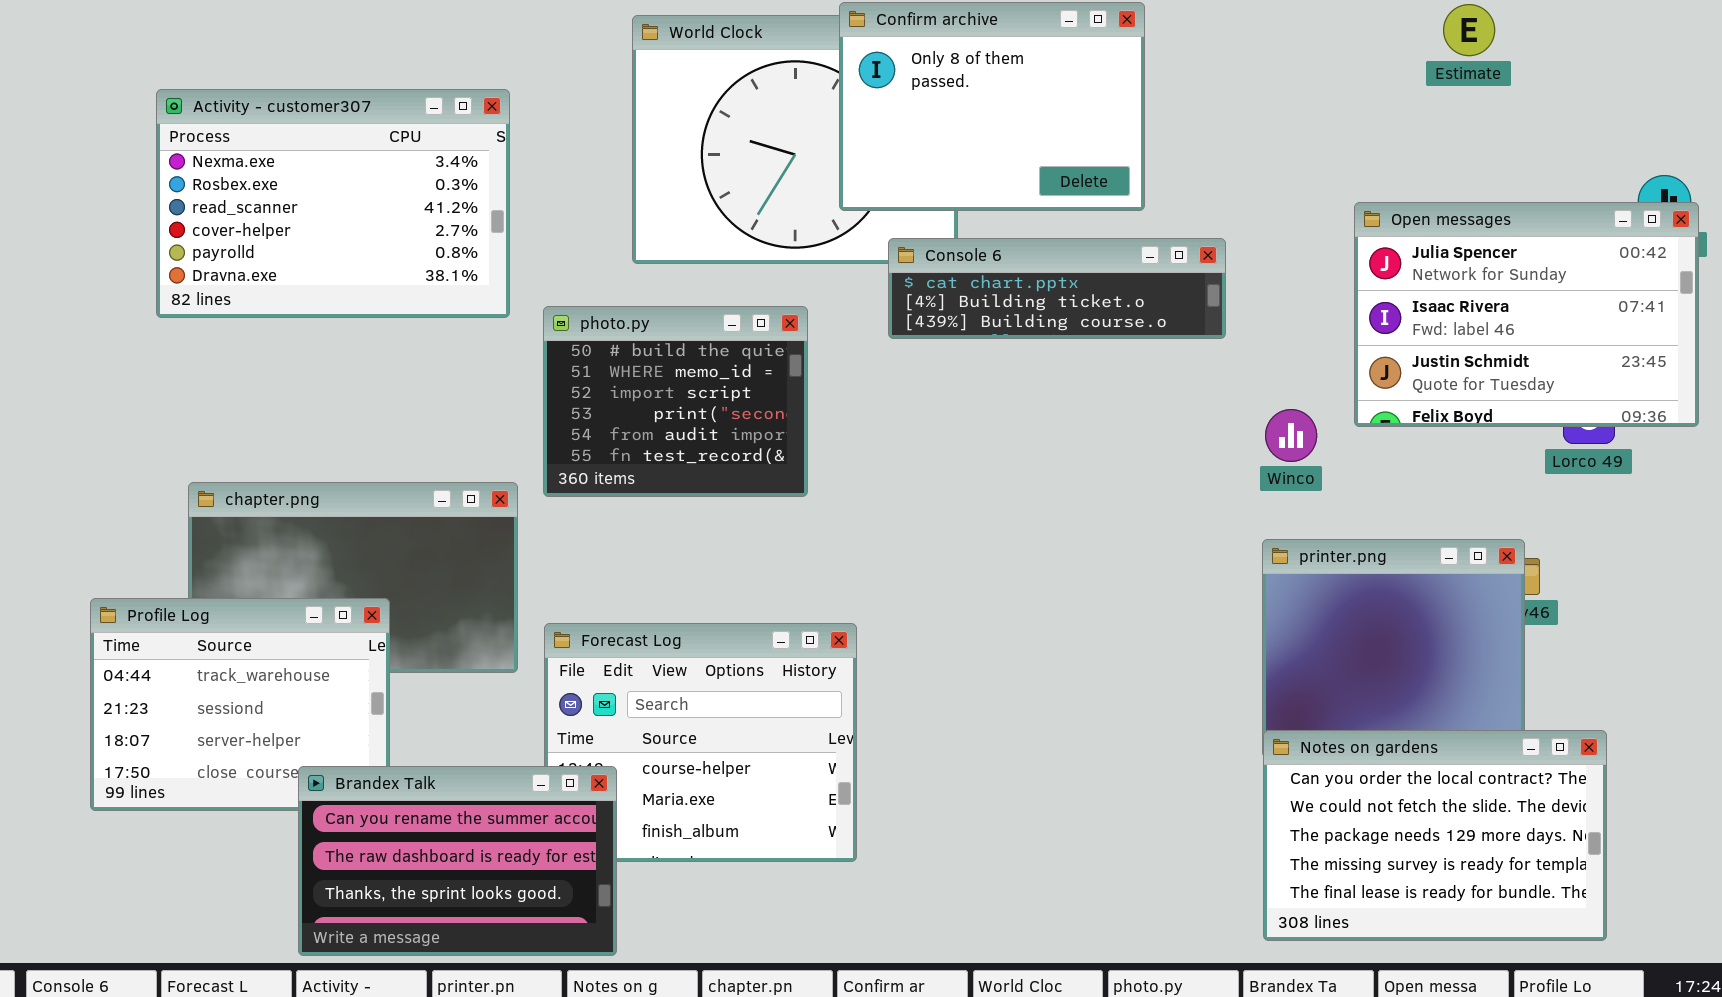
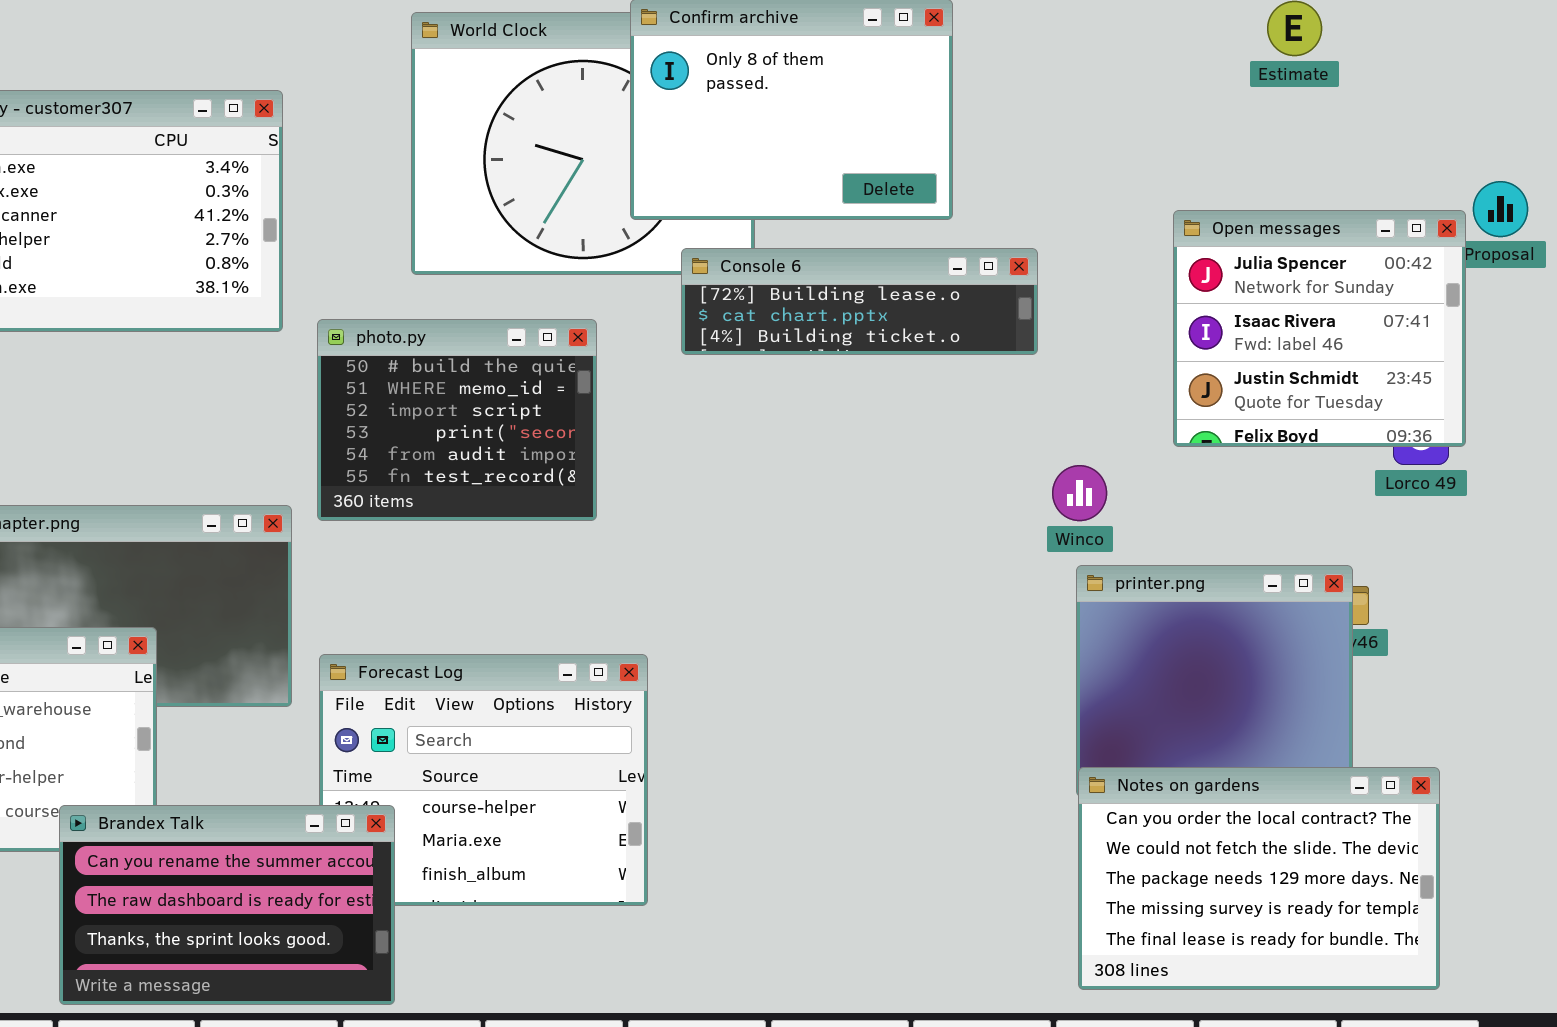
Open messages: [1354,202,1699,427] -> [1173,210,1466,447], resized
Console 6: [888,238,1226,339] -> [681,248,1038,355], scrolled up 1 row
Winco: [1265,409,1317,462] -> [1052,465,1107,521], moved

